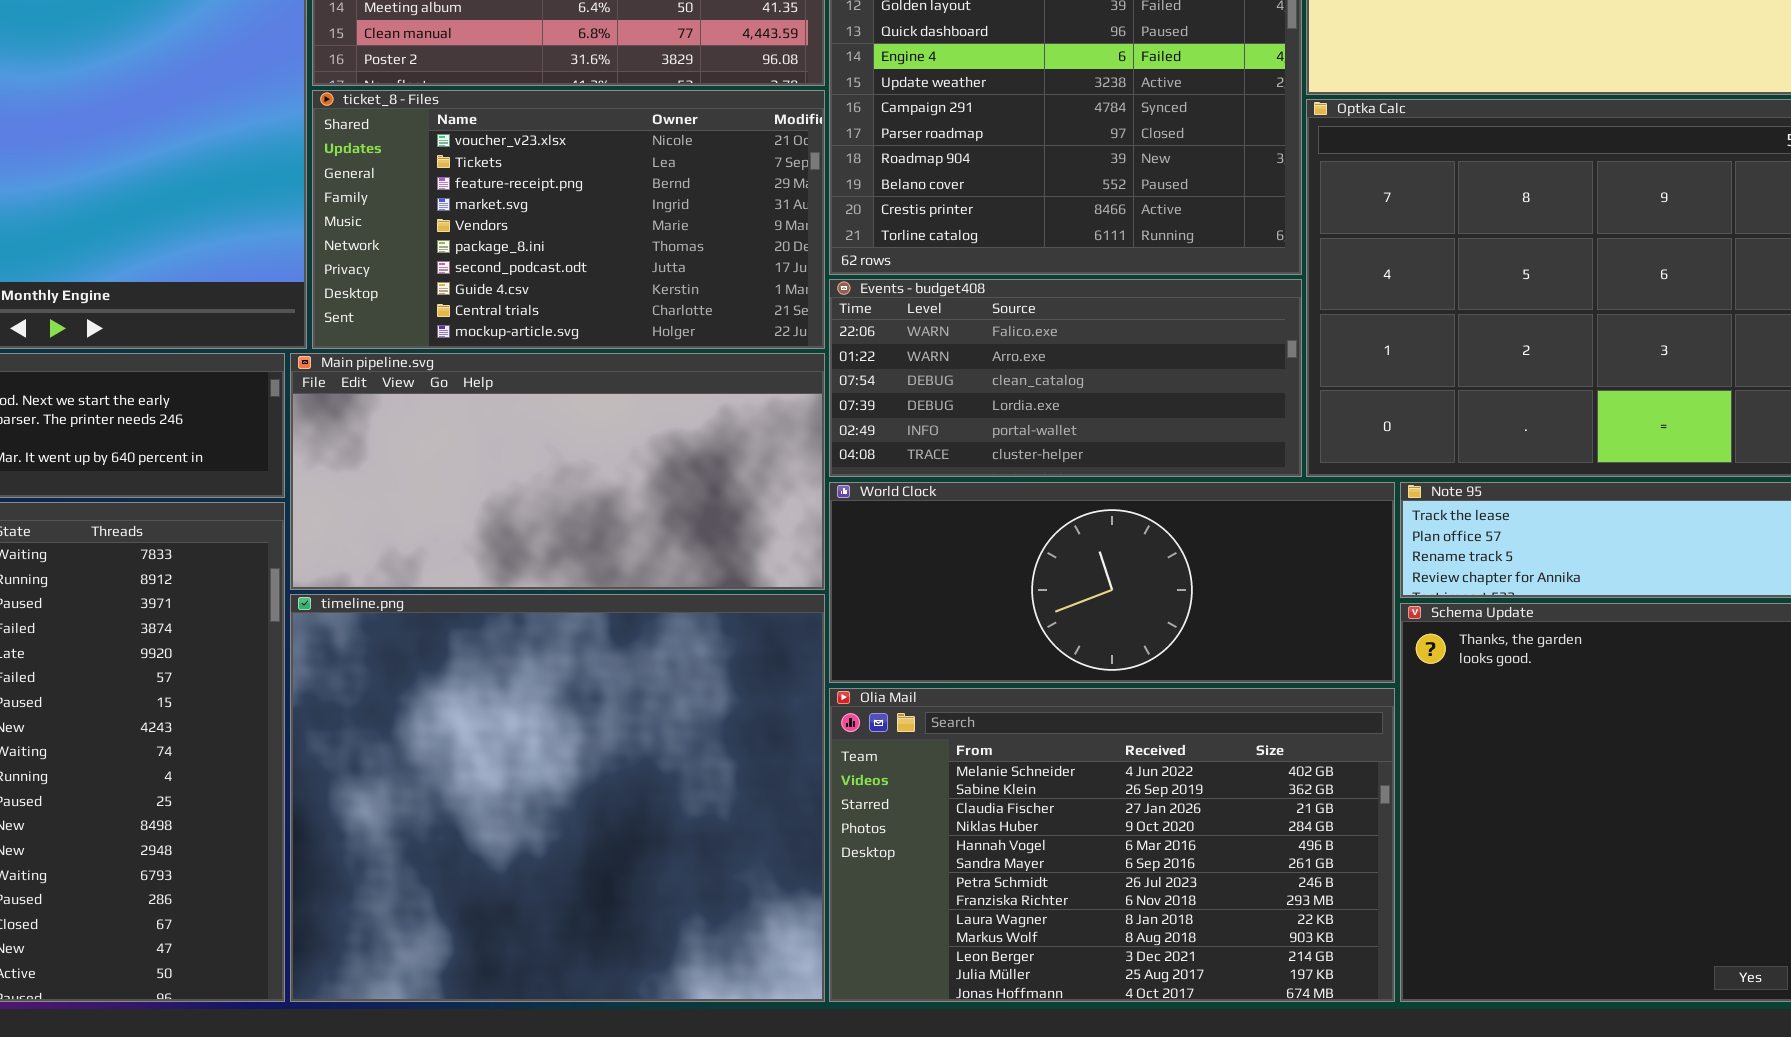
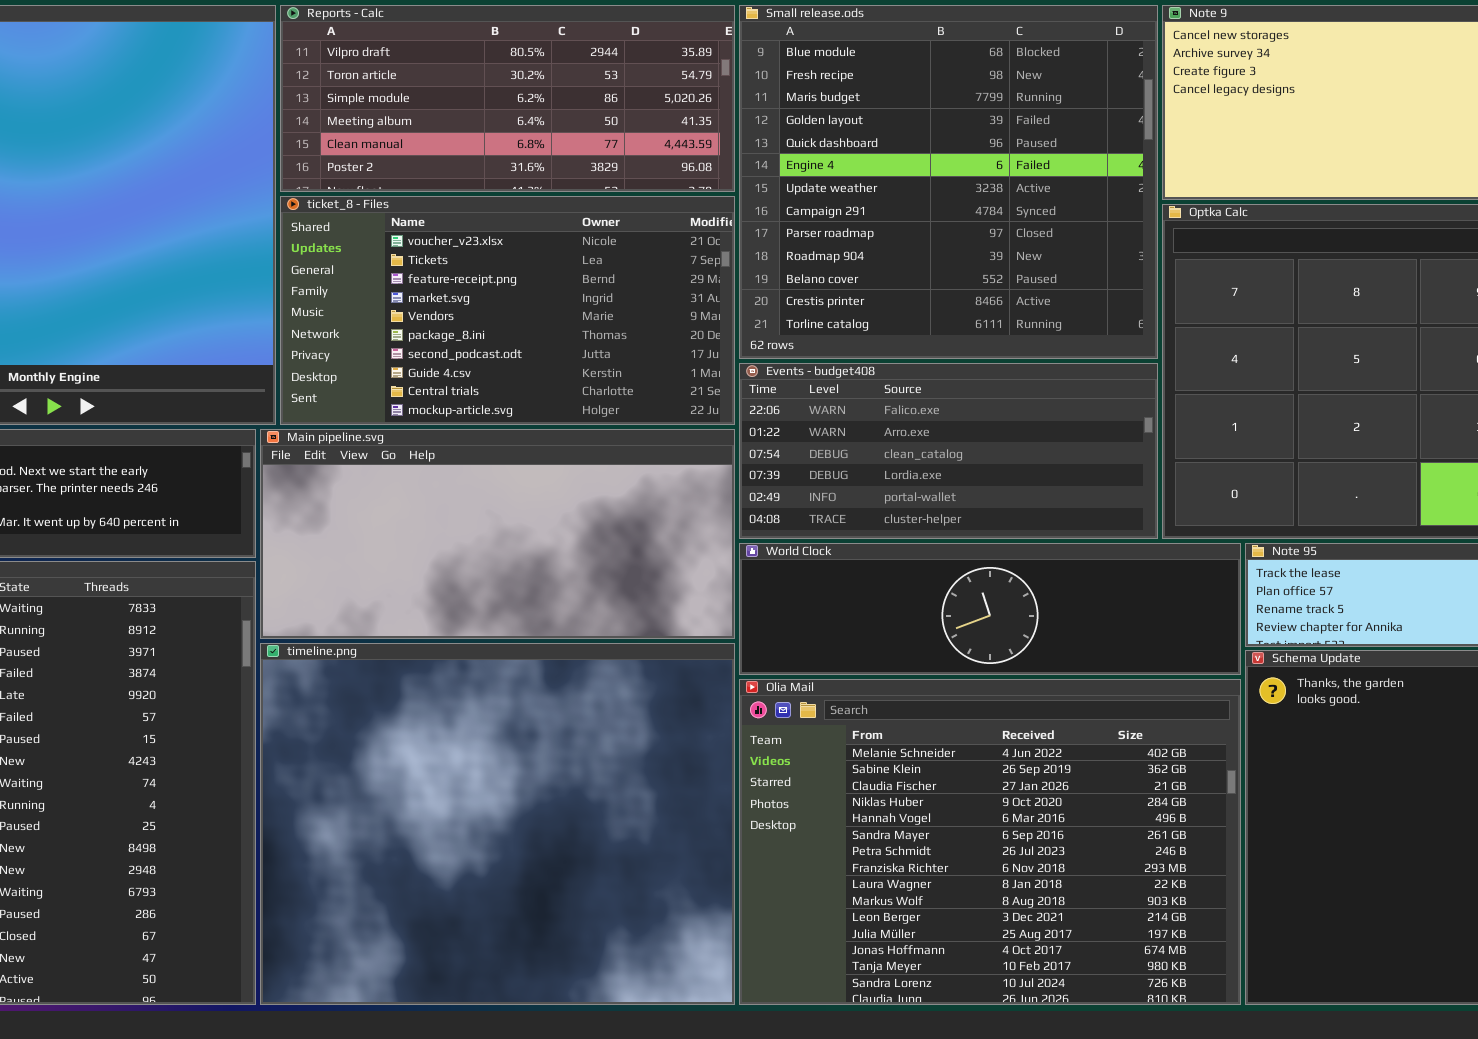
World Clock: [829,482,1395,683] -> [739,543,1241,675], resized
Olia Mail: [829,688,1395,1002] -> [739,679,1241,1005], resized

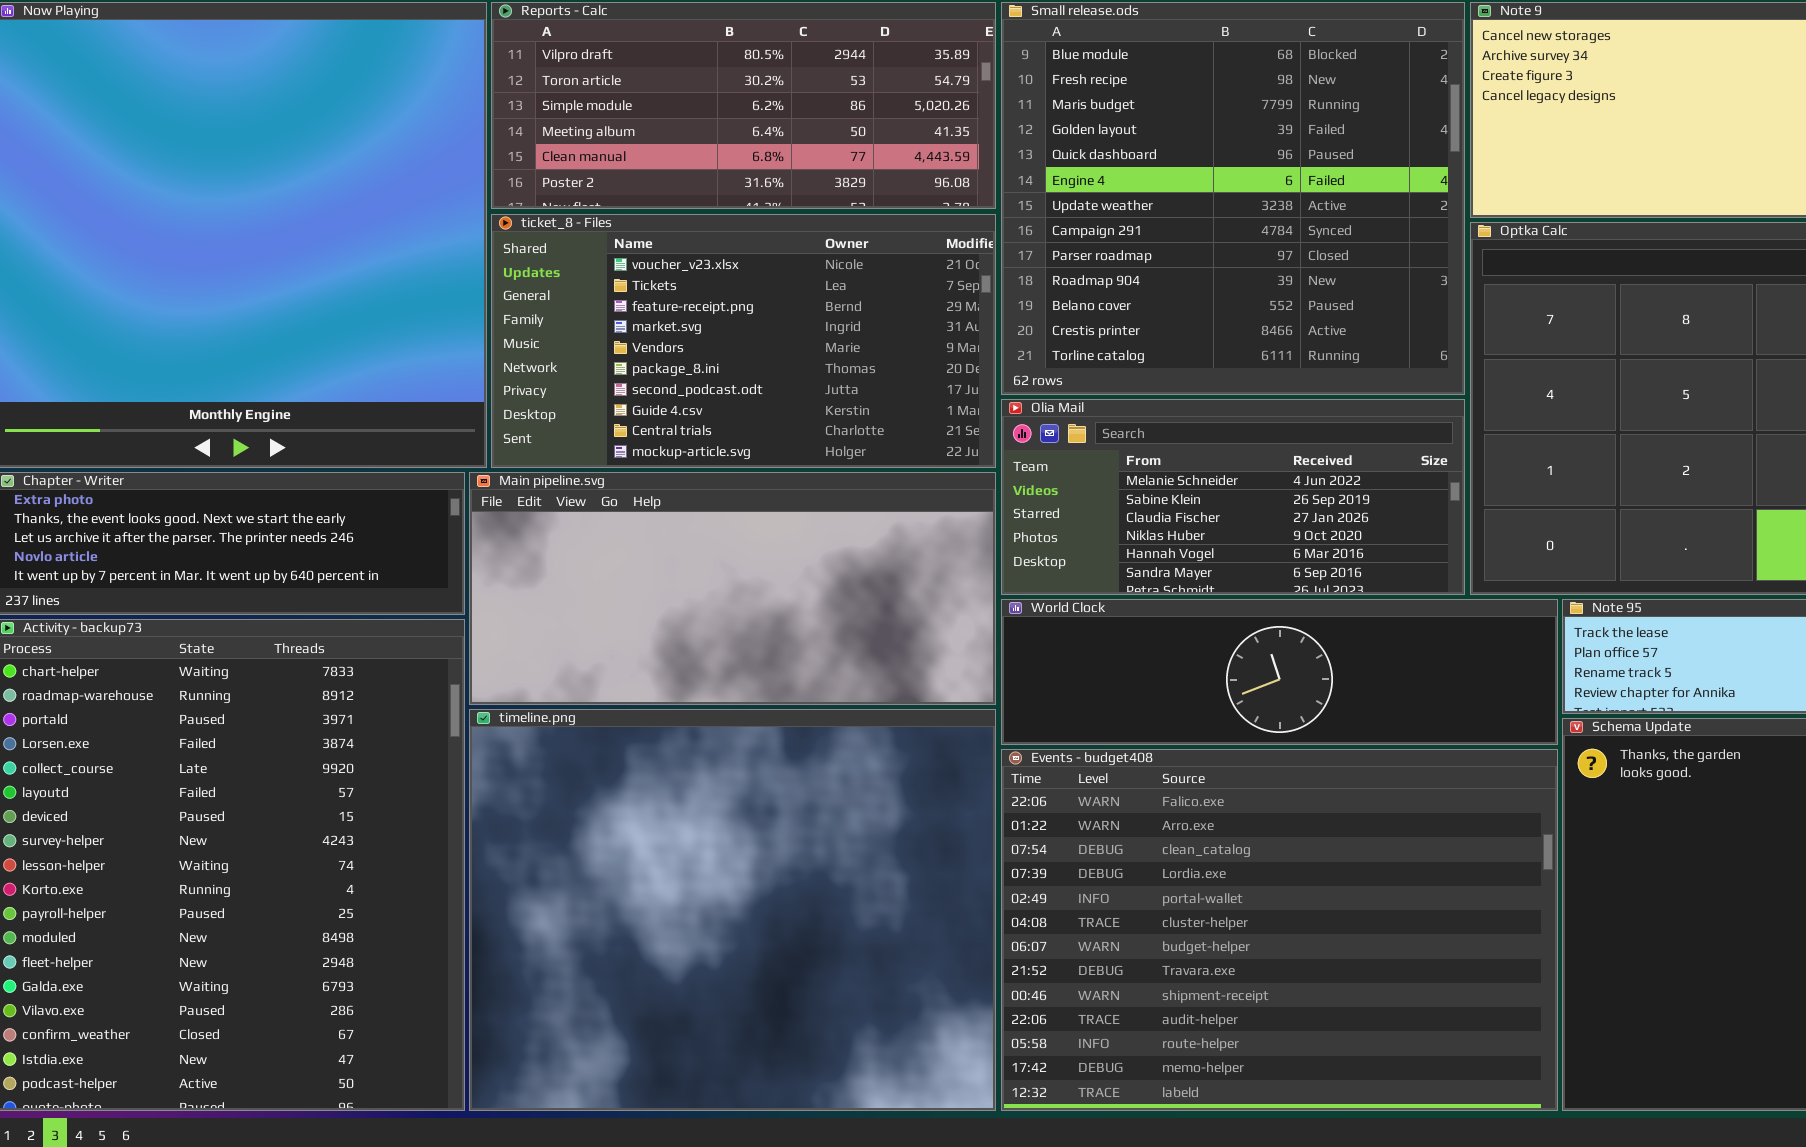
Events - budget408: [739,363,1158,539] -> [1001,749,1558,1111], moved, resized
Olia Mail: [739,679,1241,1005] -> [1001,399,1465,595], moved, resized

